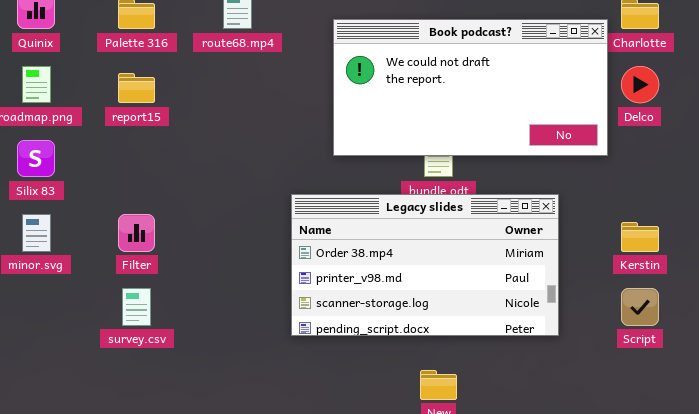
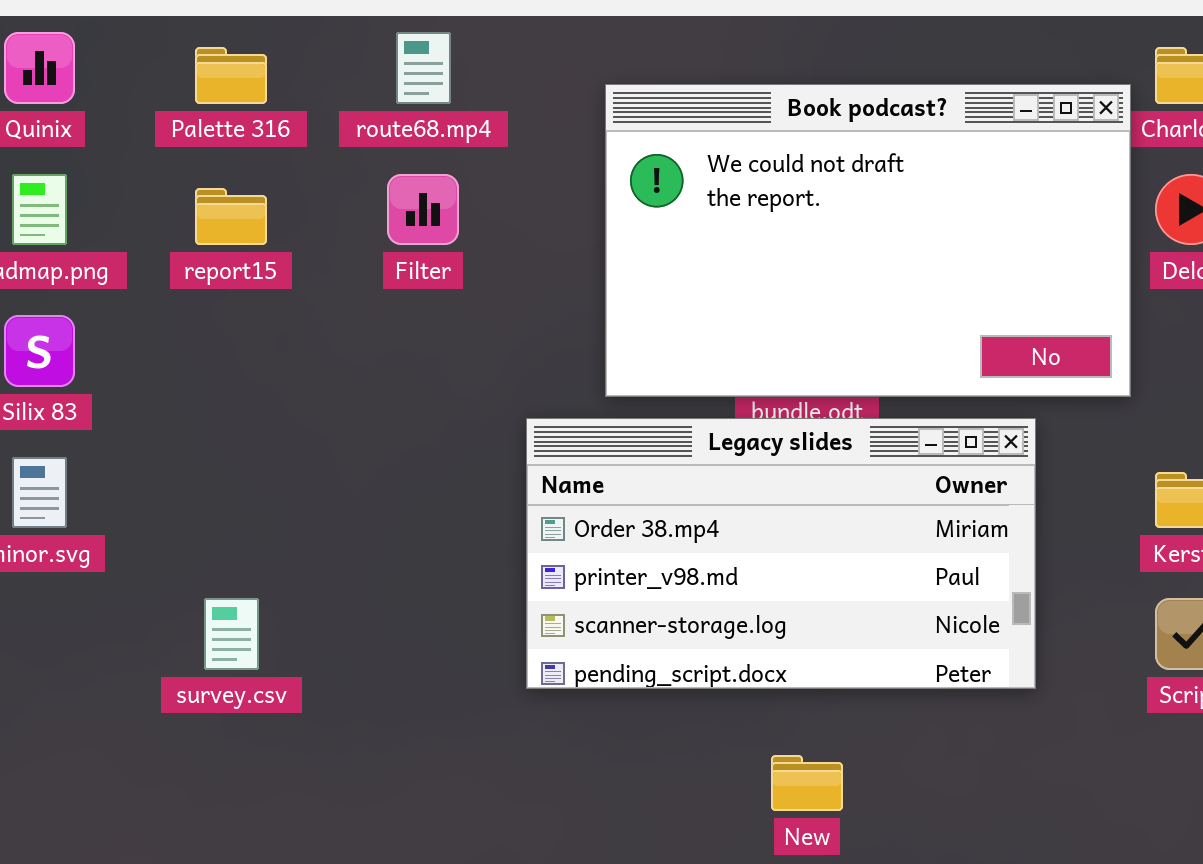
Book podcast?: [333,19,608,156] -> [605,84,1131,397], resized
Filter: [118,214,155,252] -> [387,174,459,245], moved

